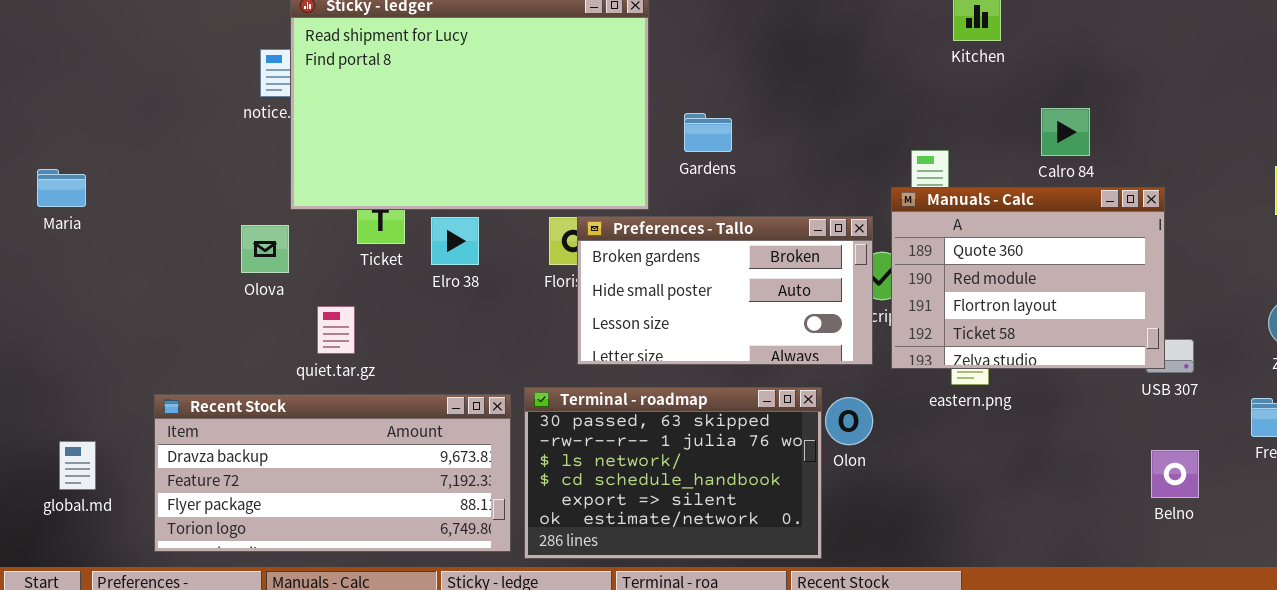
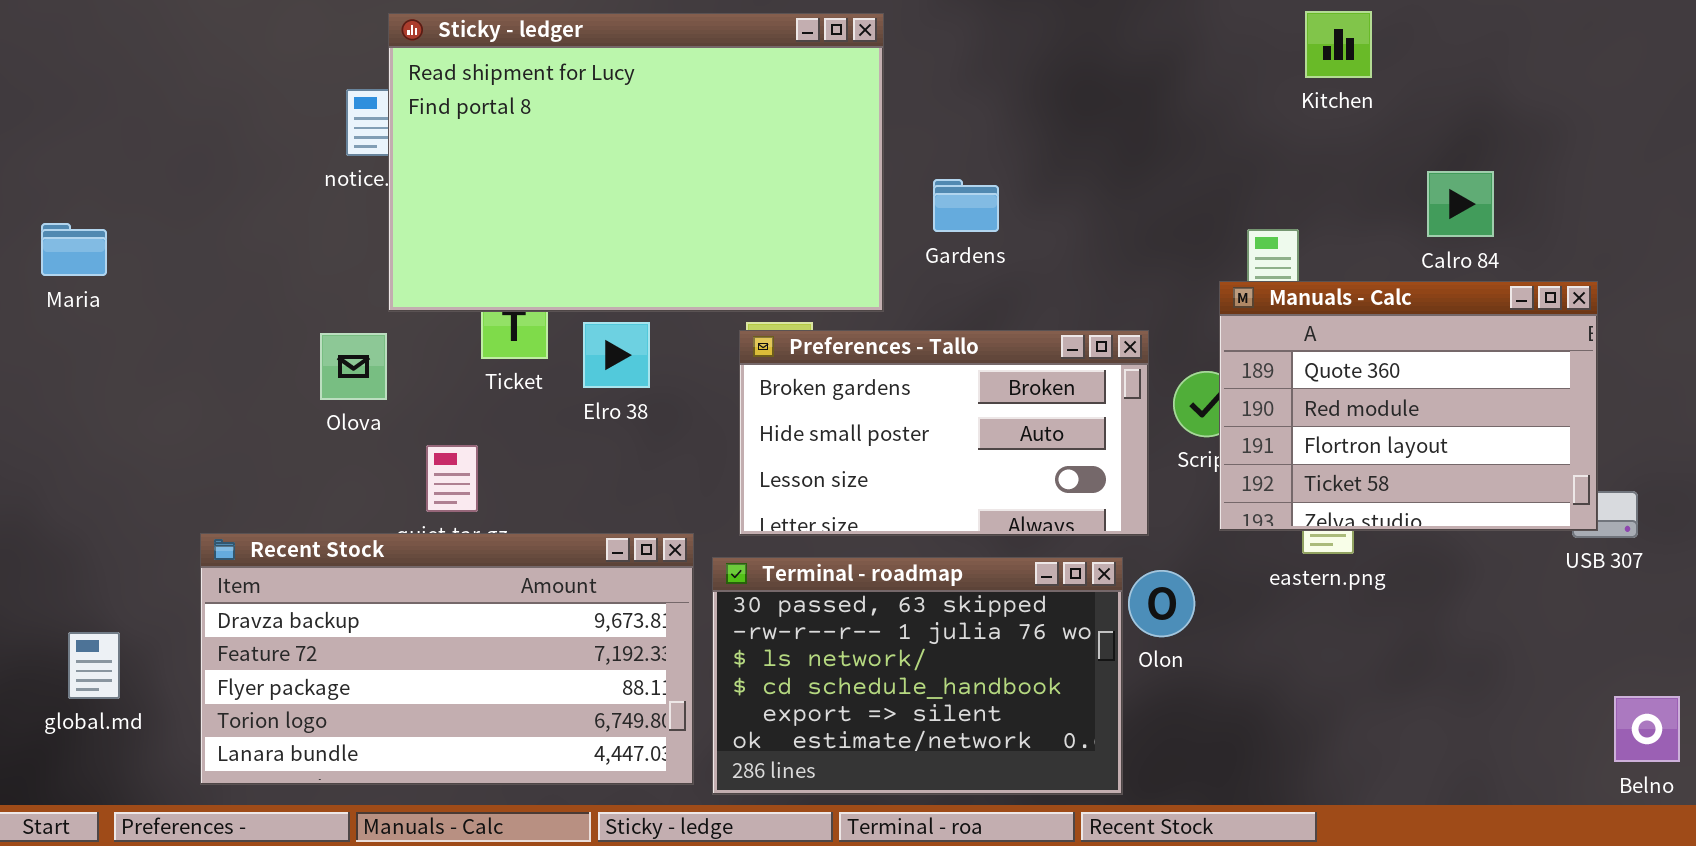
Maria: [37,169,86,207] -> [41,223,107,276], moved
Preferences - Tallo: [577,216,873,365] -> [739,330,1149,536], moved
Recent Stock: [154,394,511,552] -> [200,533,694,785], resized
Belno: [1151,450,1199,498] -> [1614,696,1680,762], moved

